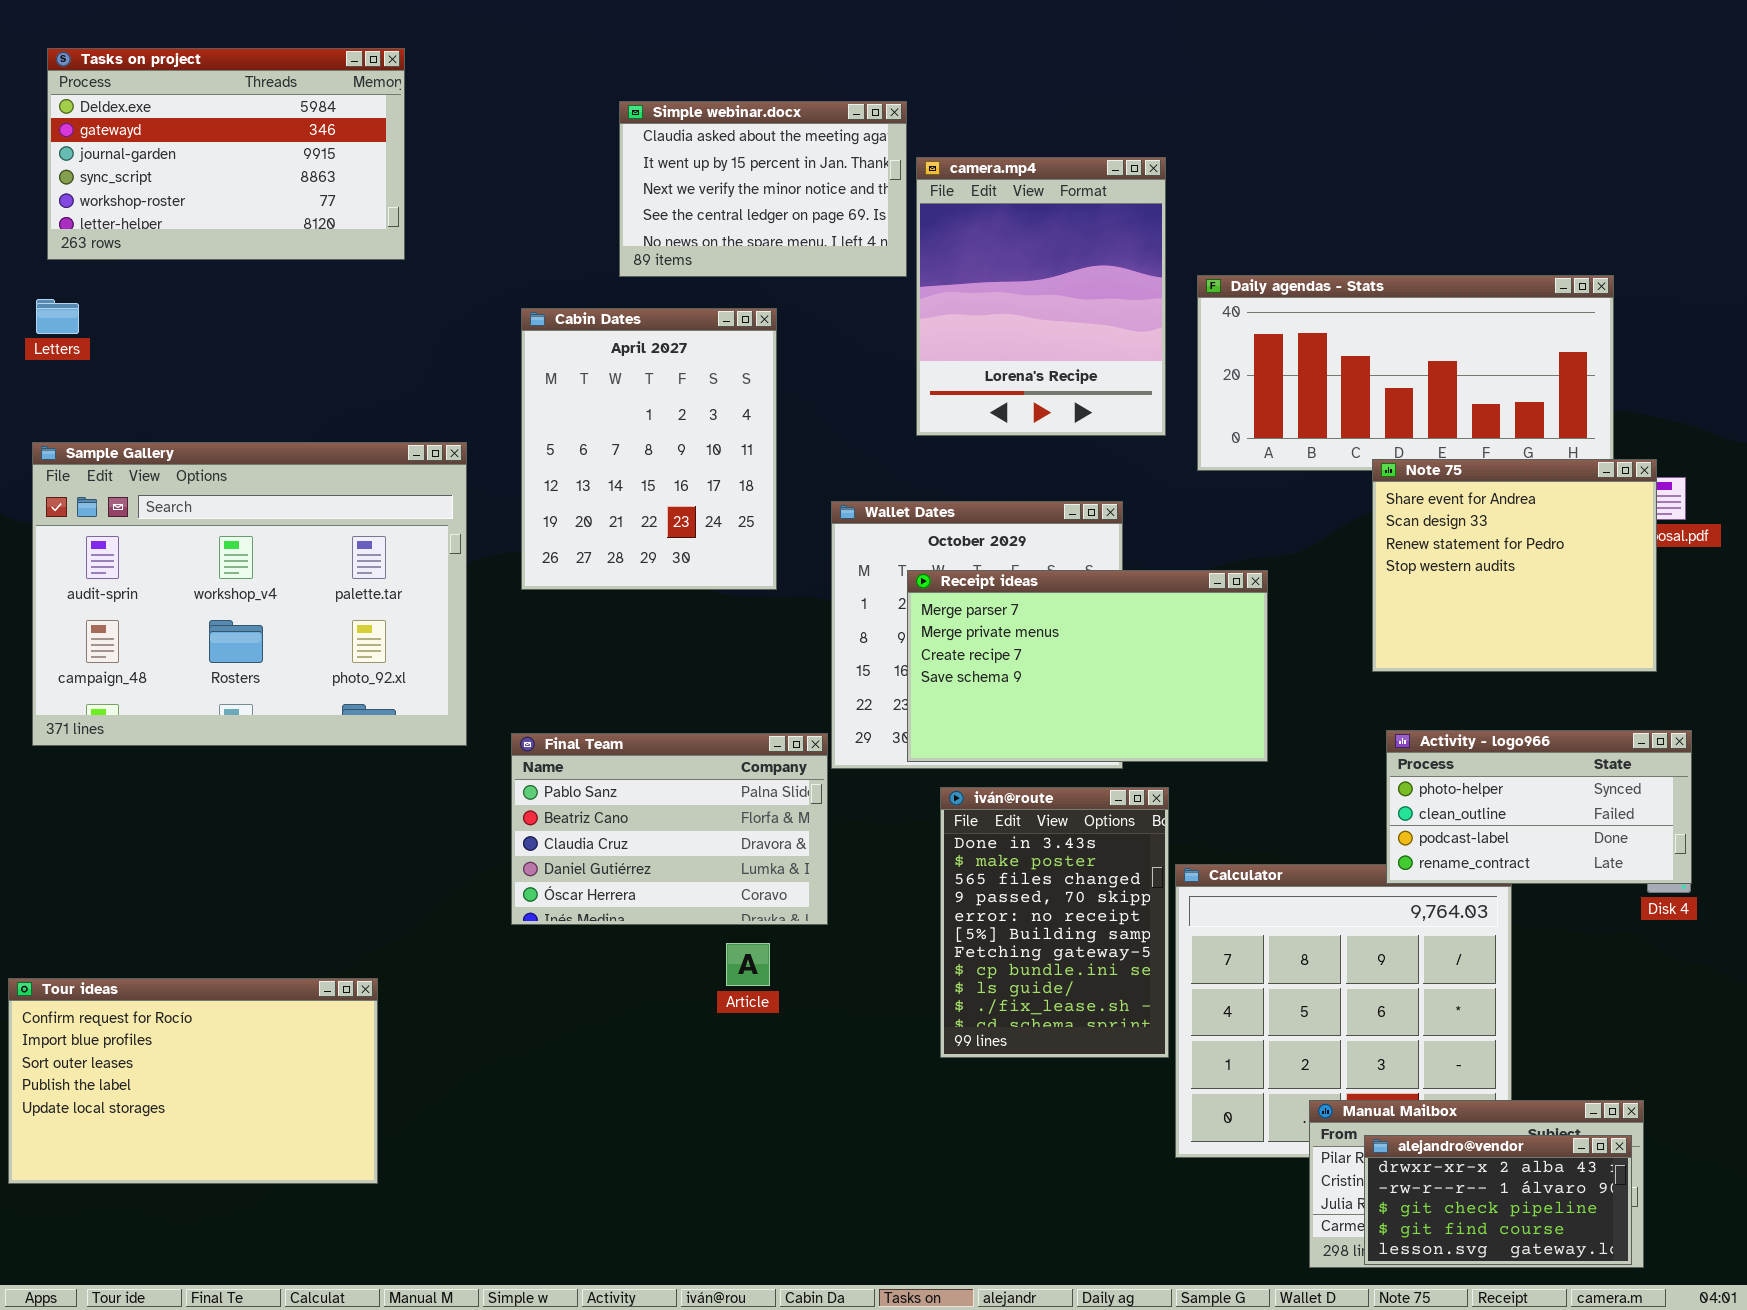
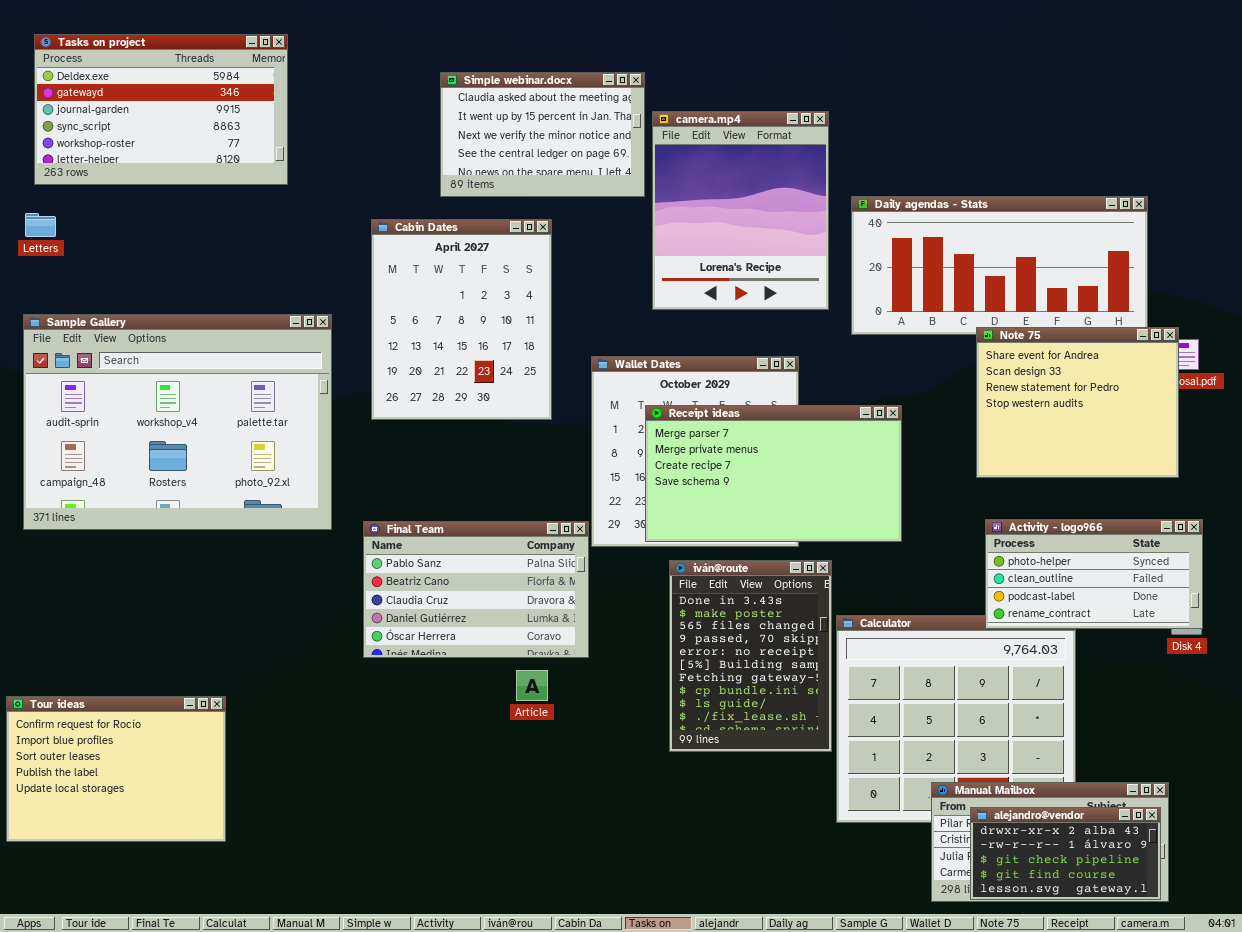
Tour ideas: [8,978,378,1184] -> [6,696,226,842], resized

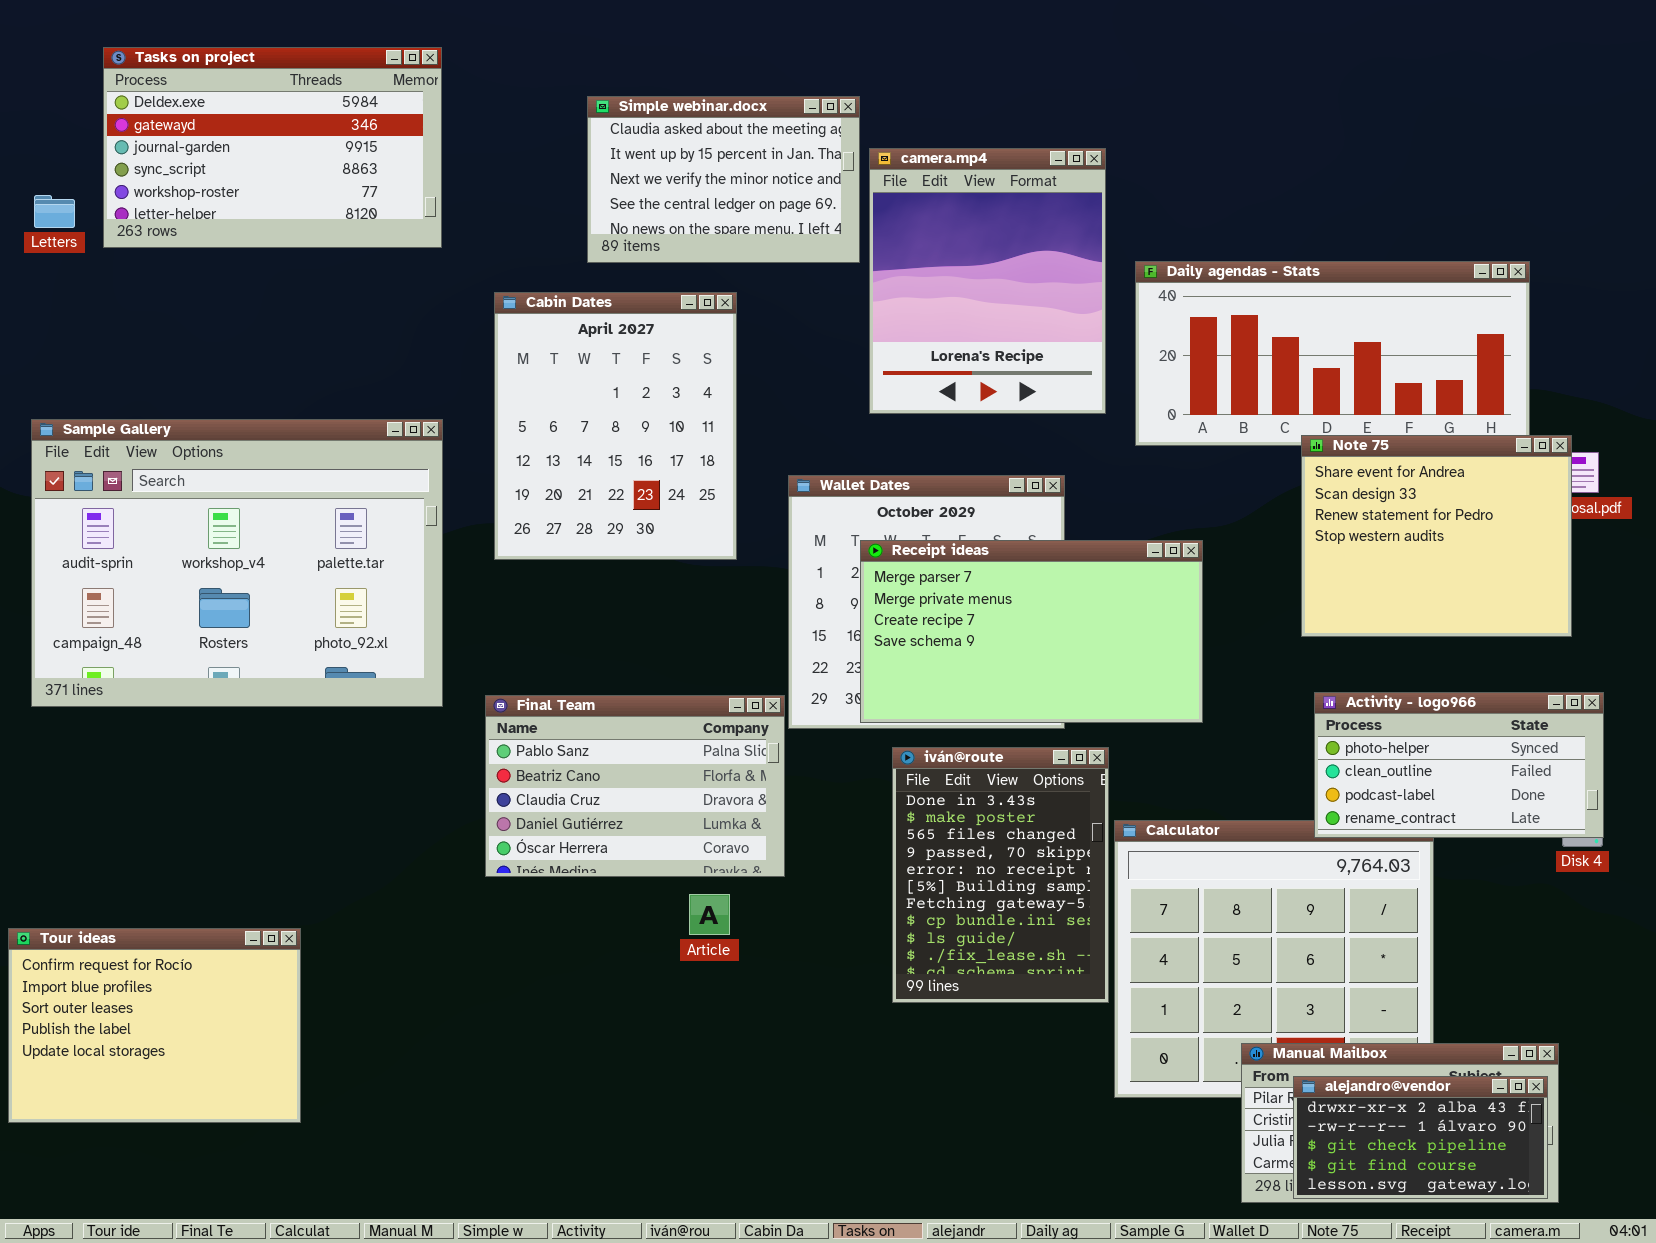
Tasks on project: [34,34,288,185] -> [103,47,442,248], moved
Letters: [25,213,56,237] -> [34,195,75,228], moved

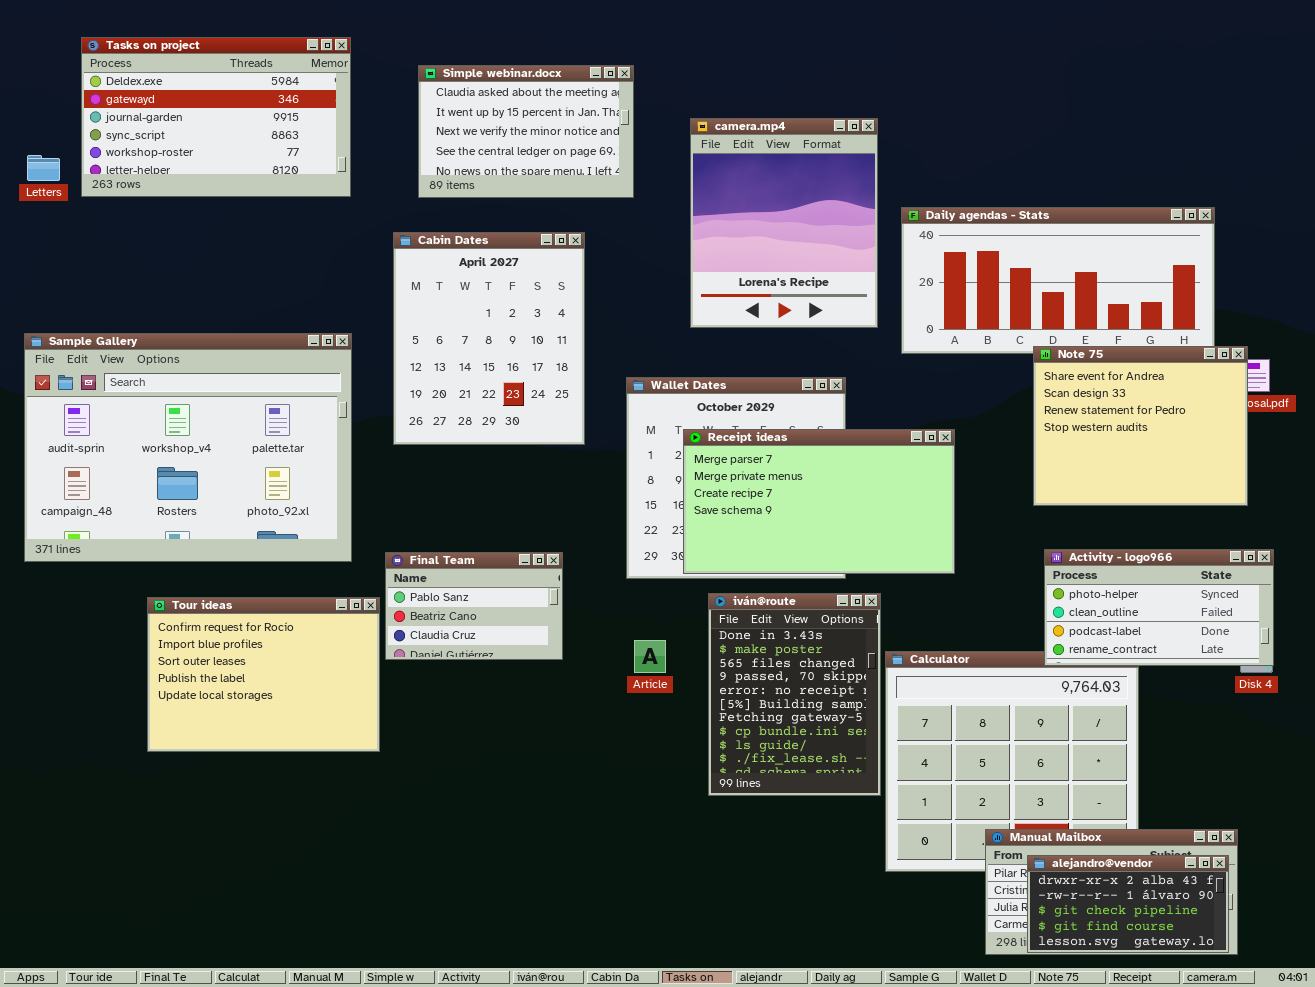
Simple webinar.docx: [587,96,860,263] -> [418,65,634,198], moved
Final Team: [485,695,785,877] -> [385,552,563,660], resized
Article: [689,894,730,935] -> [634,640,666,673], moved
Tour ideas: [8,928,301,1123] -> [147,597,380,752], moved

